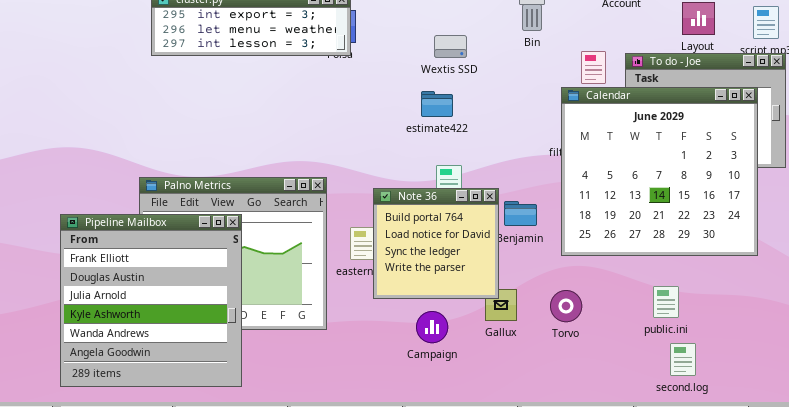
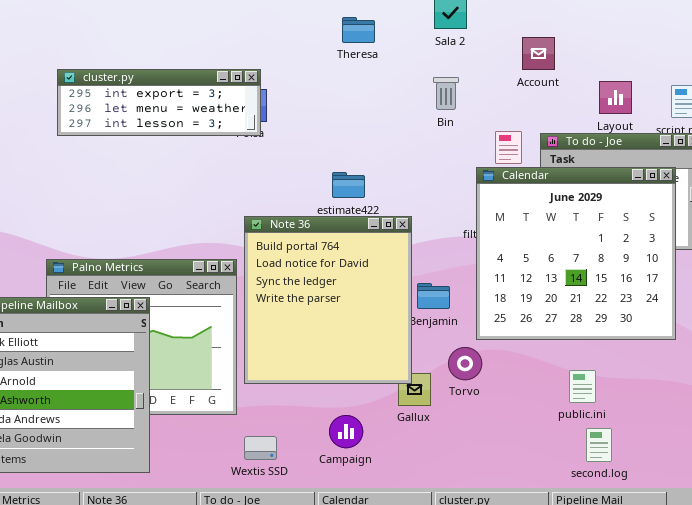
Wextis SSD: [434,35,467,58] -> [244,436,277,460], moved
Note 36: [373,188,499,299] -> [244,216,412,384], resized
Torvo: [550,290,582,322] -> [448,347,482,380], moved
Campaign: [416,311,448,343] -> [329,415,363,448], moved

